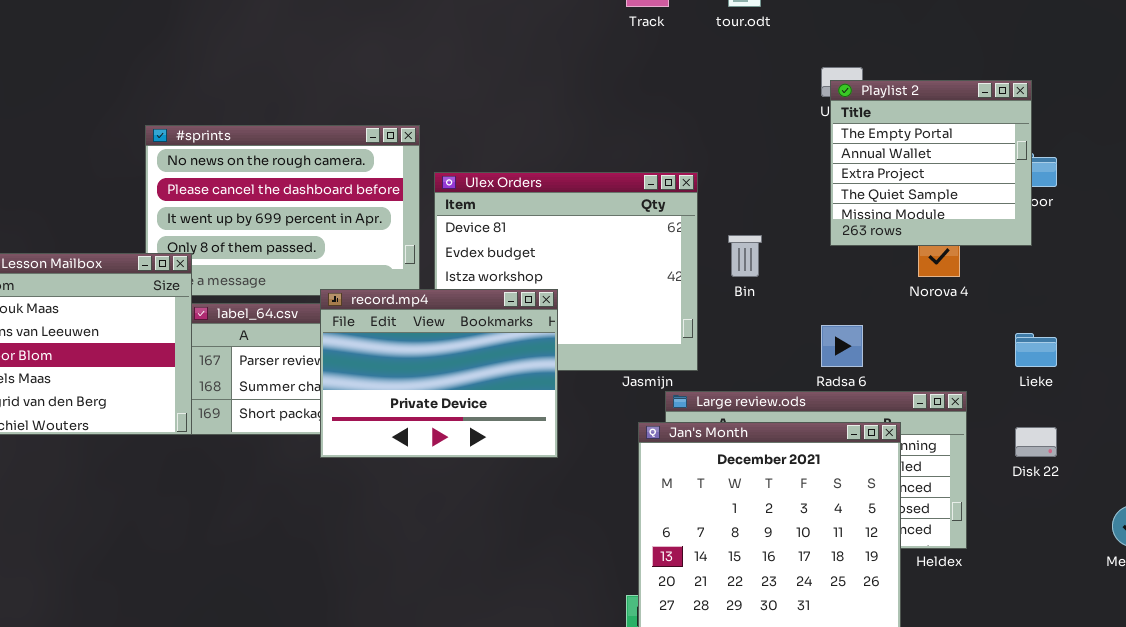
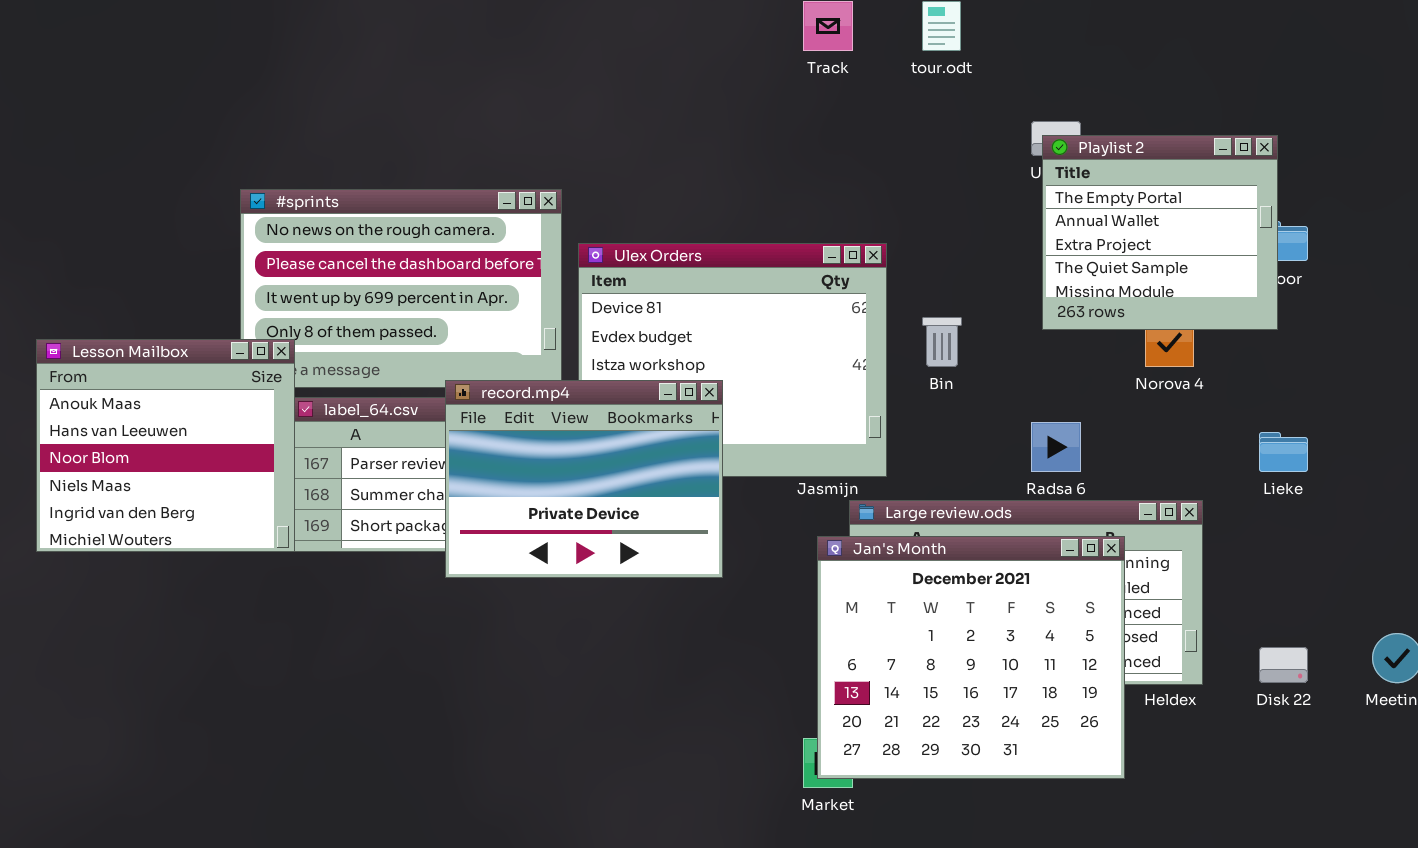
Disk 22: [1015,427,1057,457] -> [1259,647,1308,683], moved

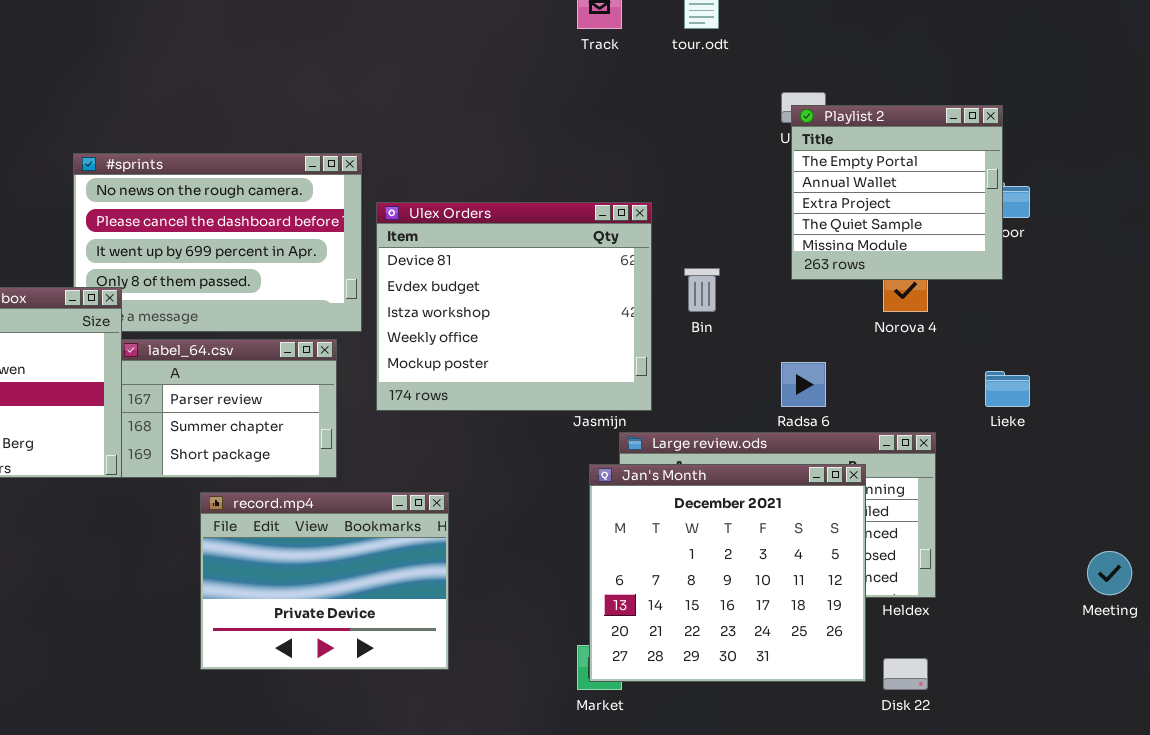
record.mp4: [445,380,723,578] -> [200,492,449,670], moved
Disk 22: [1259,647,1308,683] -> [883,658,928,690], moved

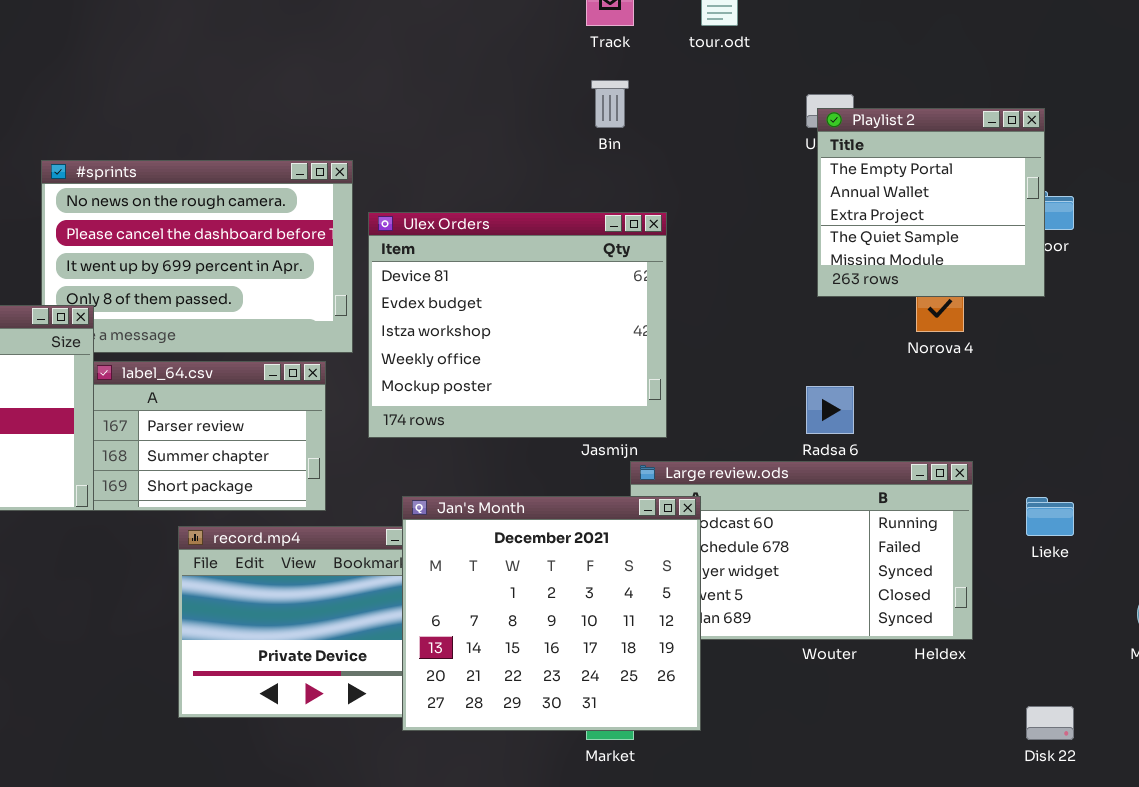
Bin: [684,268,720,312] -> [591,80,629,128], moved
Lieke: [985,371,1030,407] -> [1026,497,1074,536], moved
Jan's Month: [589,464,866,682] -> [402,496,701,731], moved
Disk 22: [883,658,928,690] -> [1026,706,1074,740], moved

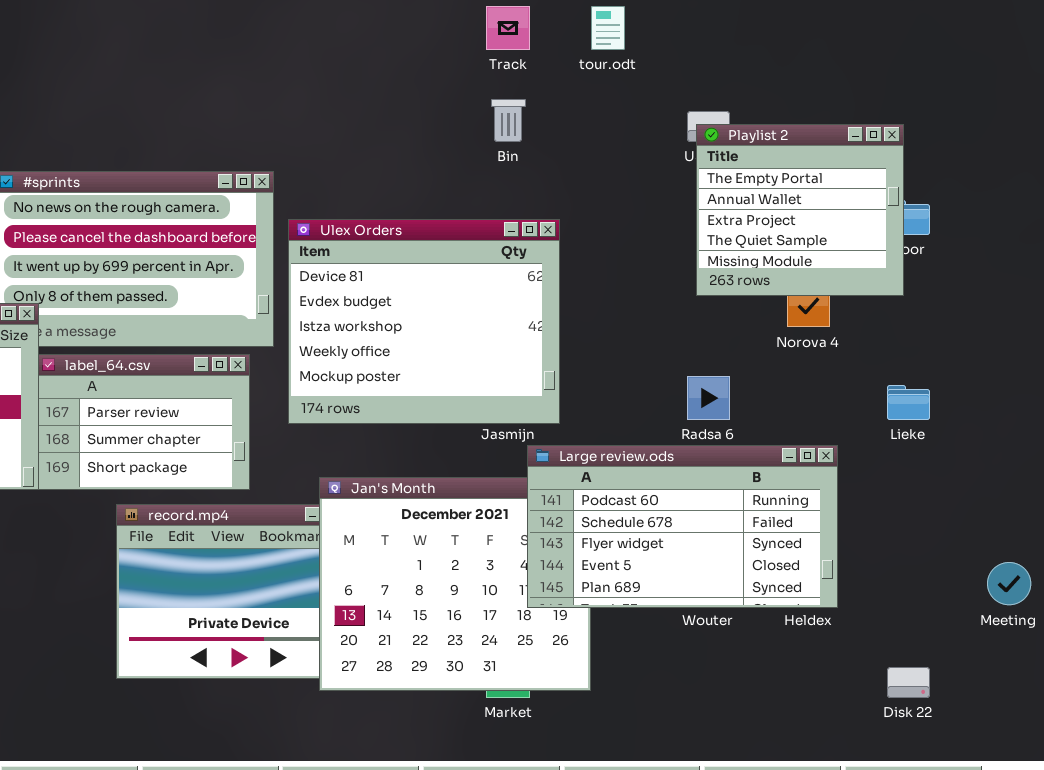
Large review.ods: [630,461,973,640] -> [527,445,838,608], raised
Lieke: [1026,497,1074,536] -> [887,385,930,420], moved

